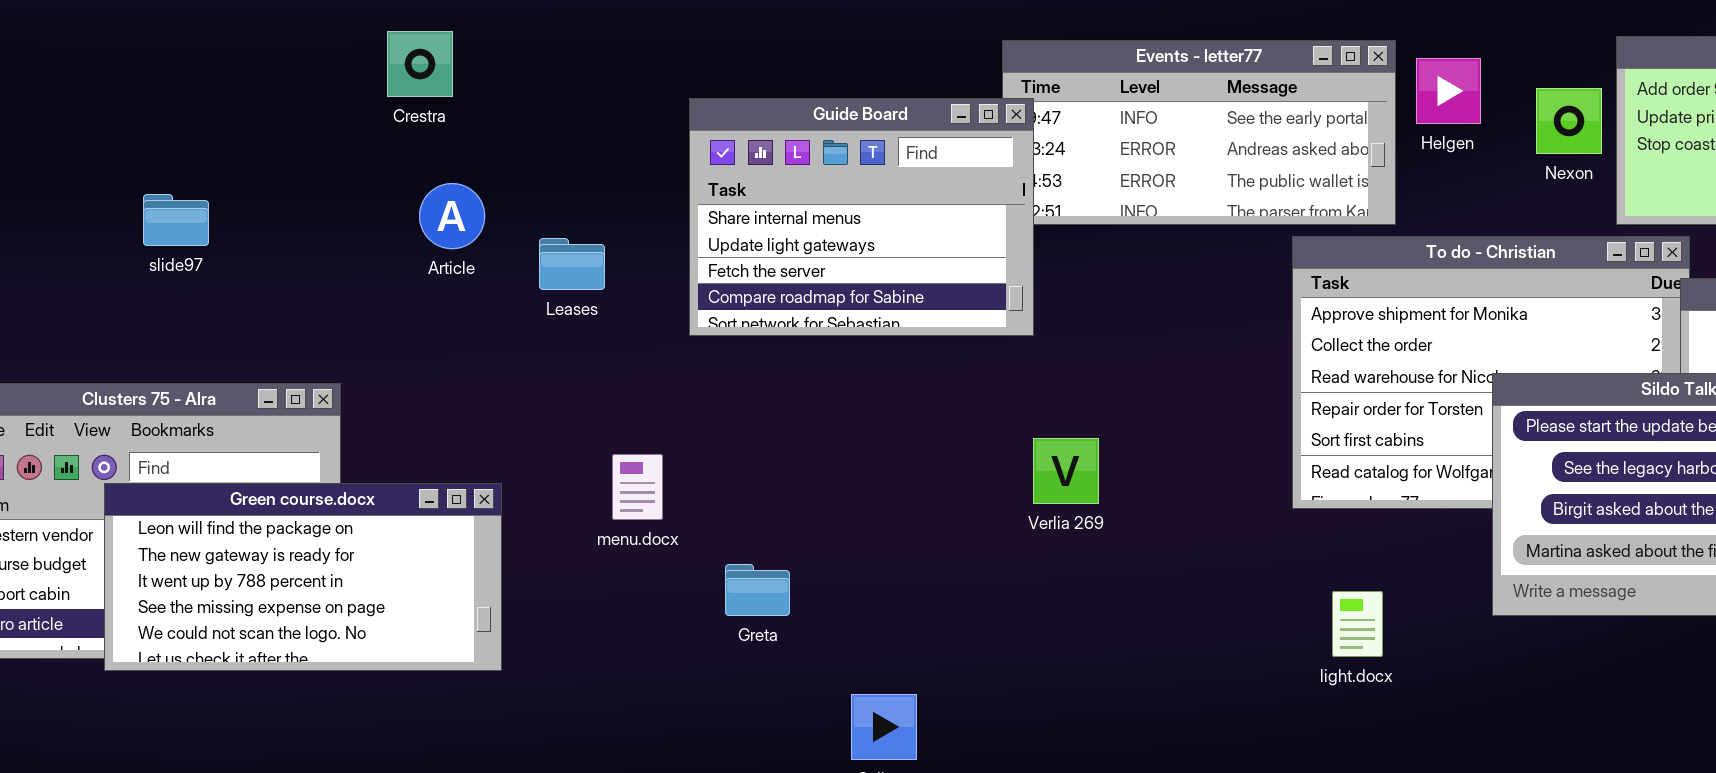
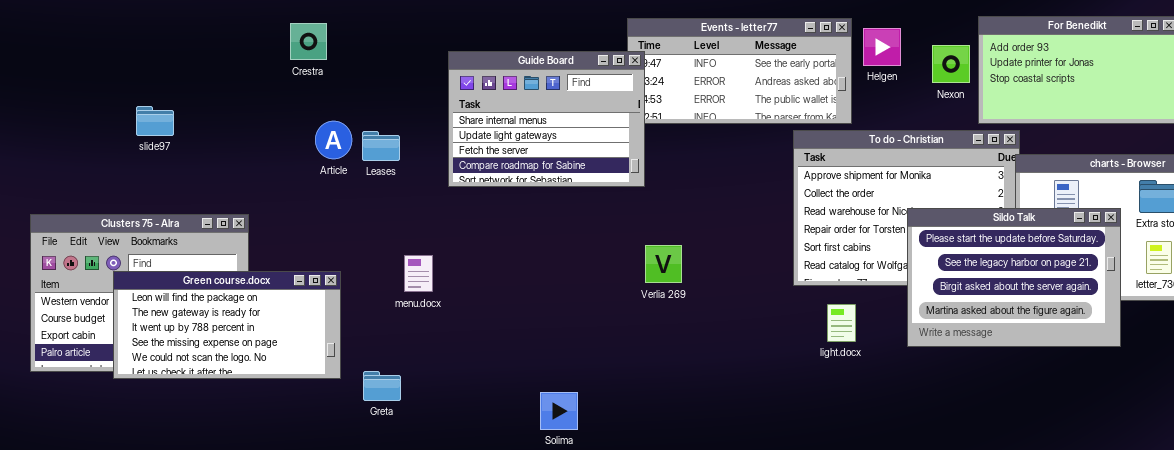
Crestra: [387,31,453,97] -> [290,23,327,60], moved
Article: [419,183,485,249] -> [315,121,352,159], moved
Greta: [725,564,790,616] -> [363,371,401,401], moved
light.docx: [1332,591,1383,657] -> [827,304,856,342], moved

